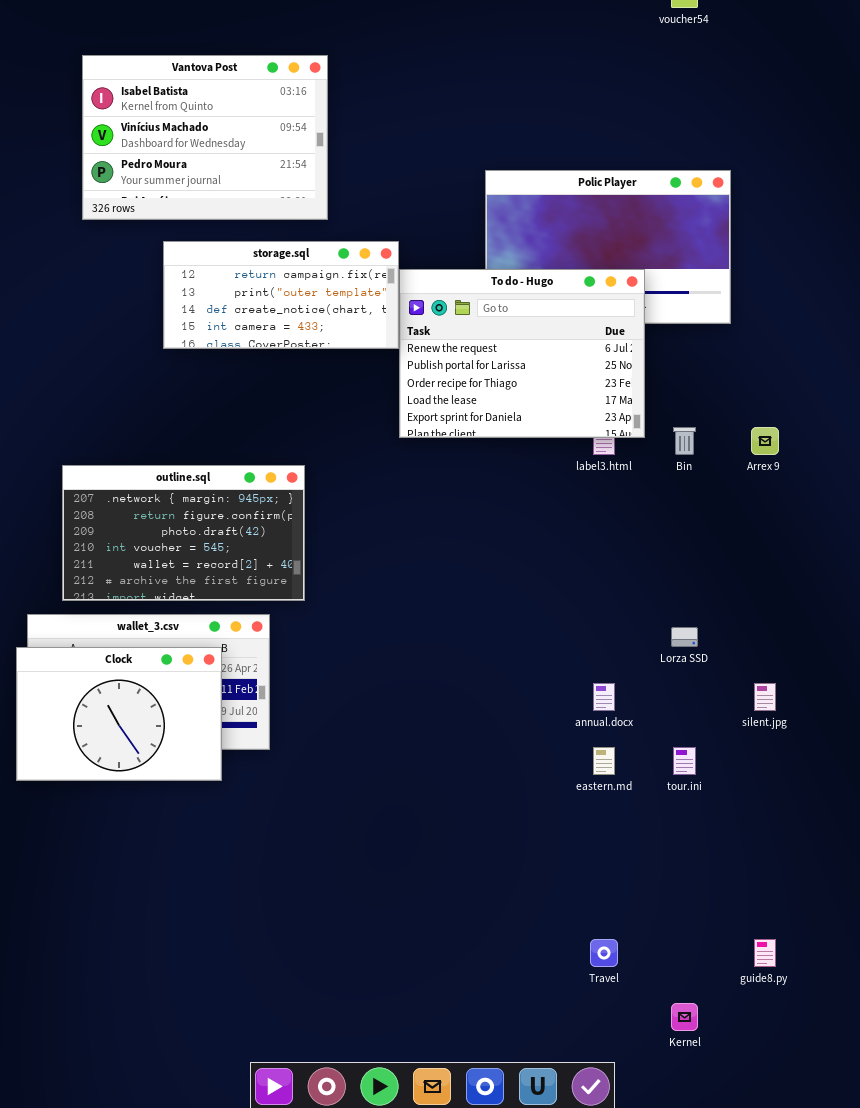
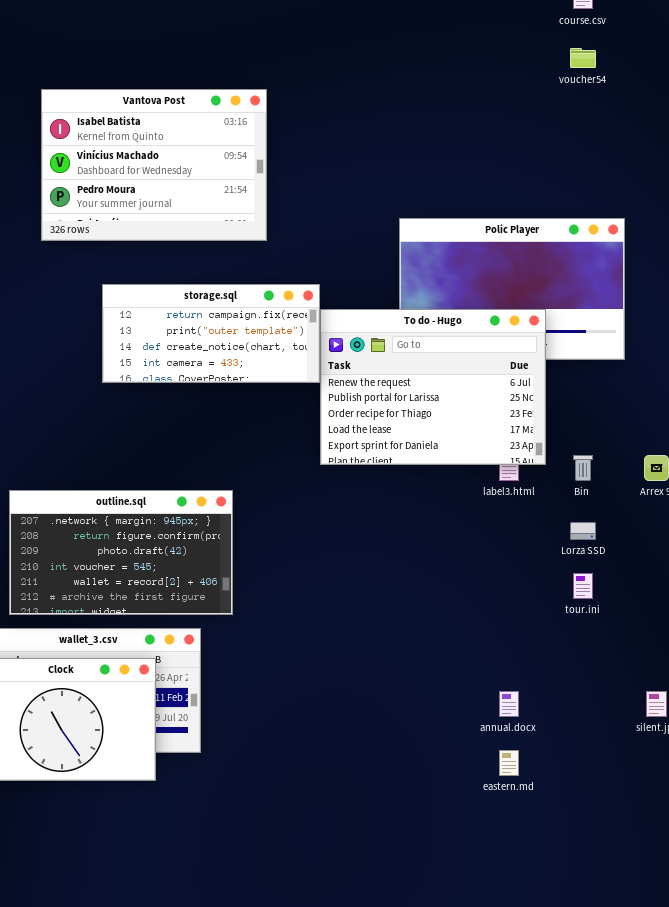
Vantova Post: [82,55,328,220] -> [41,89,267,241], moved
Lorza SSD: [671,627,698,647] -> [570,522,596,540], moved
tour.ini: [673,747,696,775] -> [573,573,593,599], moved

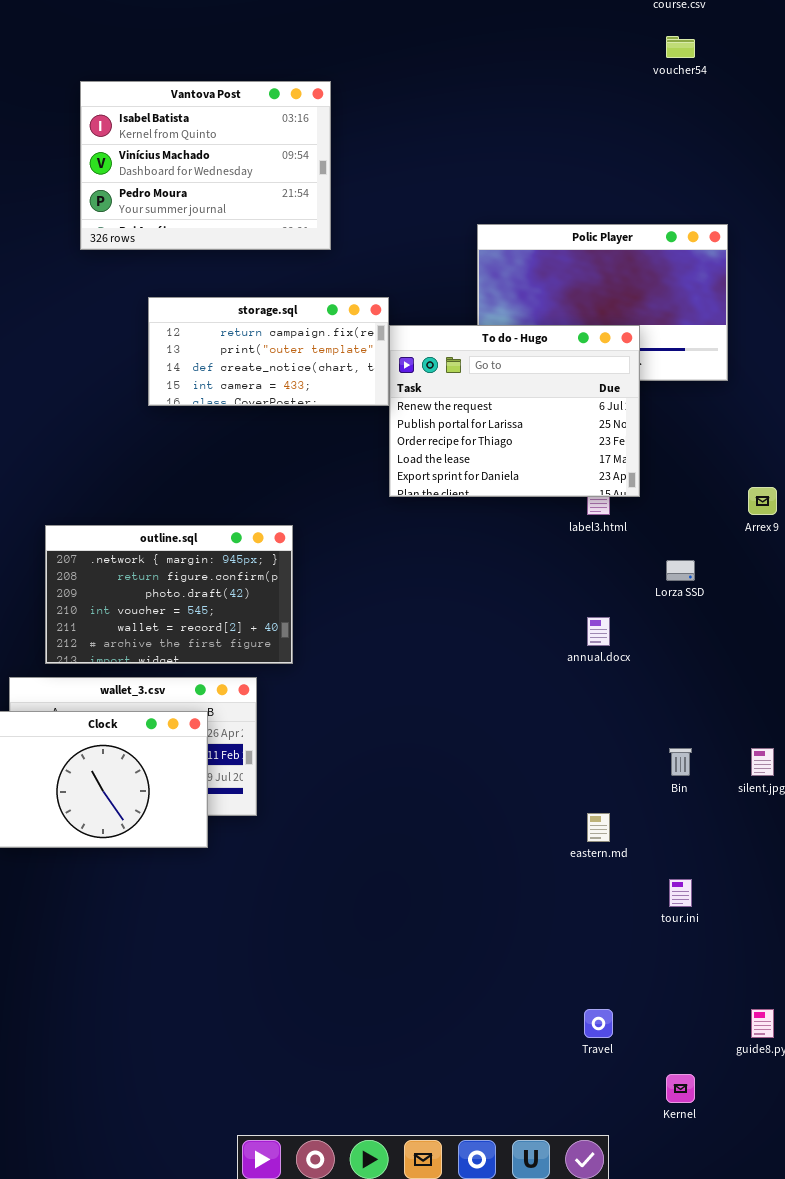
Bin: [573,455,593,481] -> [669,748,692,776], moved
tour.ini: [573,573,593,599] -> [669,879,692,907], moved
annual.docx: [499,691,519,717] -> [587,617,610,646], moved

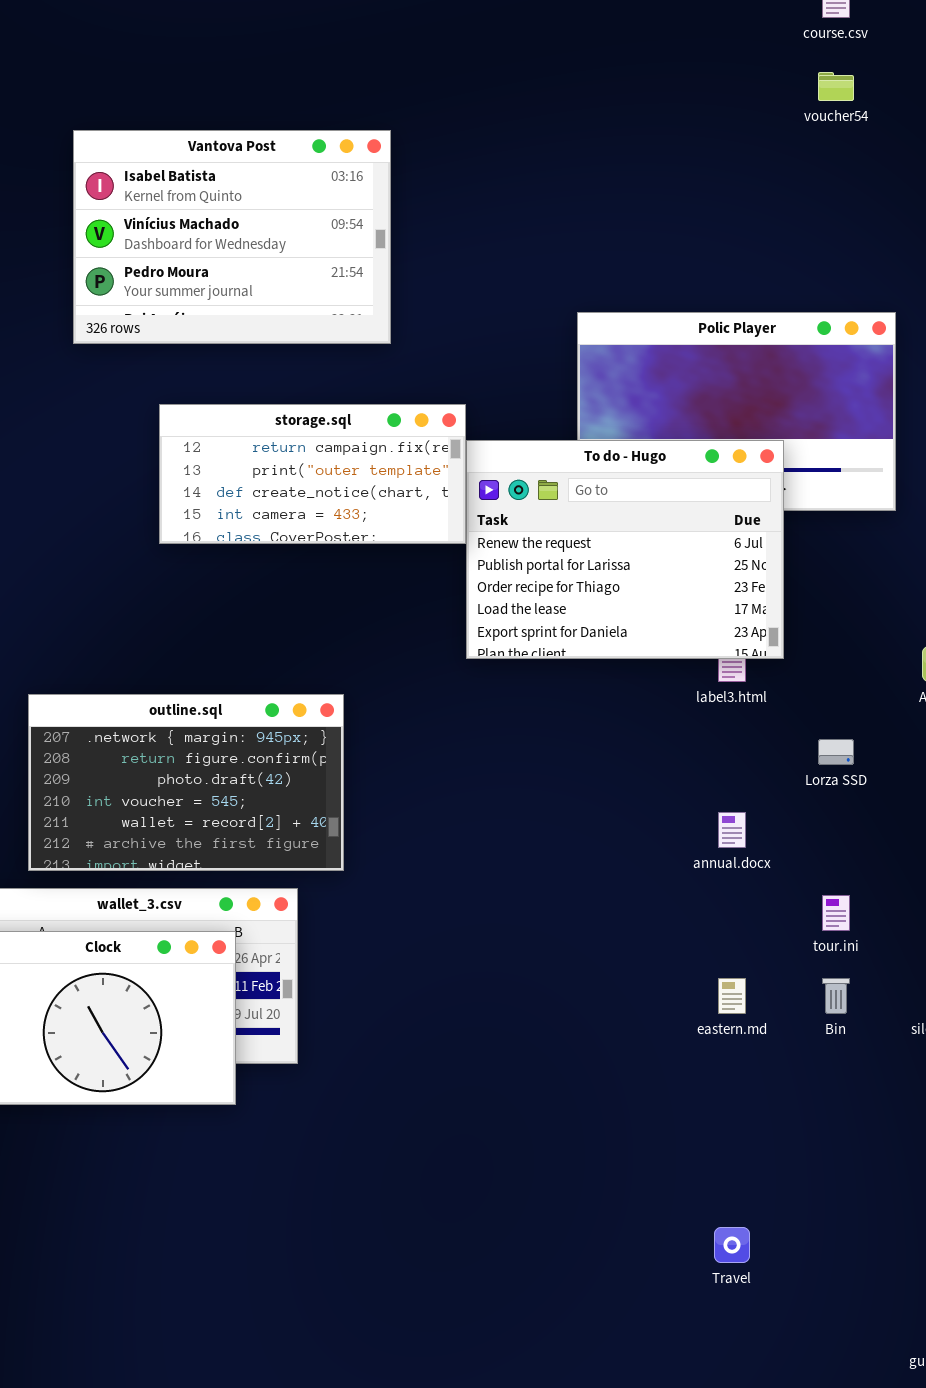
eastern.md: [587,813,610,842] -> [718,978,746,1014], moved
tour.ini: [669,879,692,907] -> [822,895,850,931], moved
Travel: [584,1009,613,1038] -> [714,1227,750,1263], moved

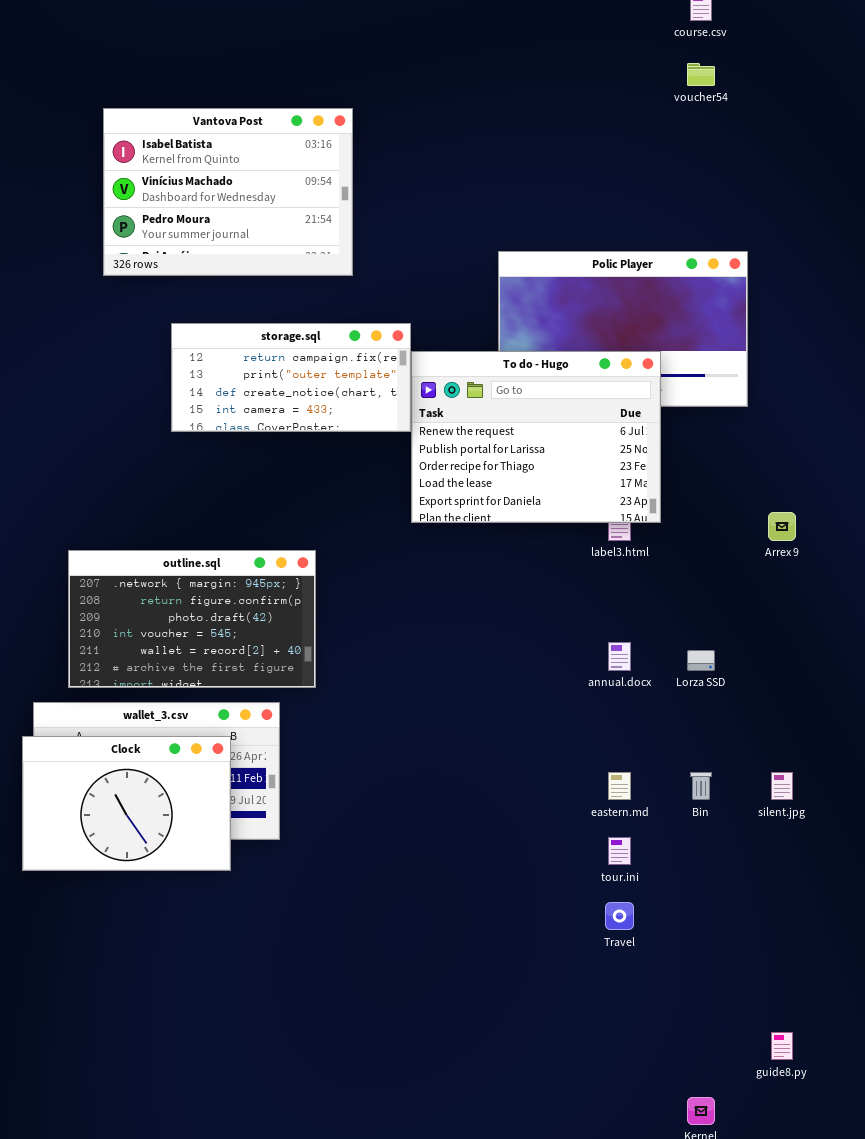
Lorza SSD: [818,739,854,765] -> [687,650,715,671], moved
tour.ini: [822,895,850,931] -> [608,837,631,865], moved
Travel: [714,1227,750,1263] -> [605,902,634,930], moved

